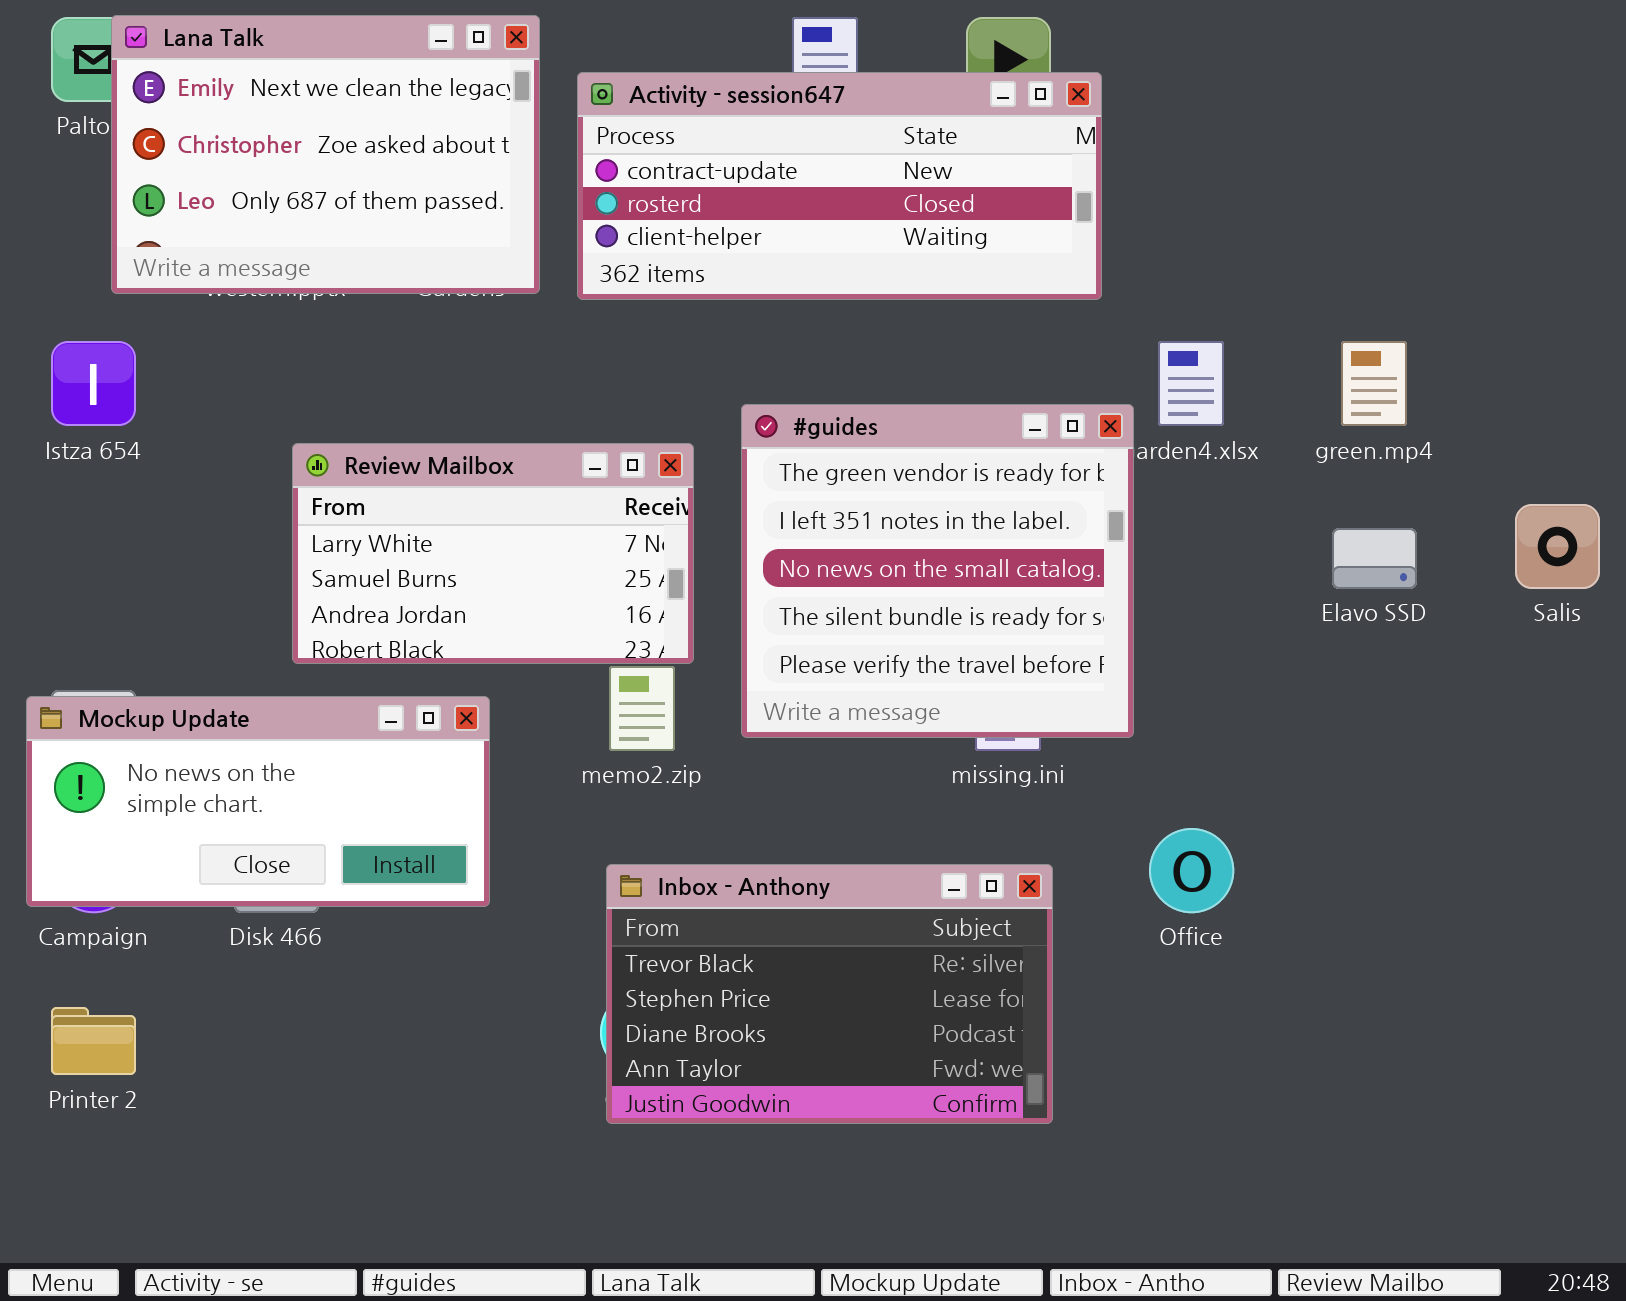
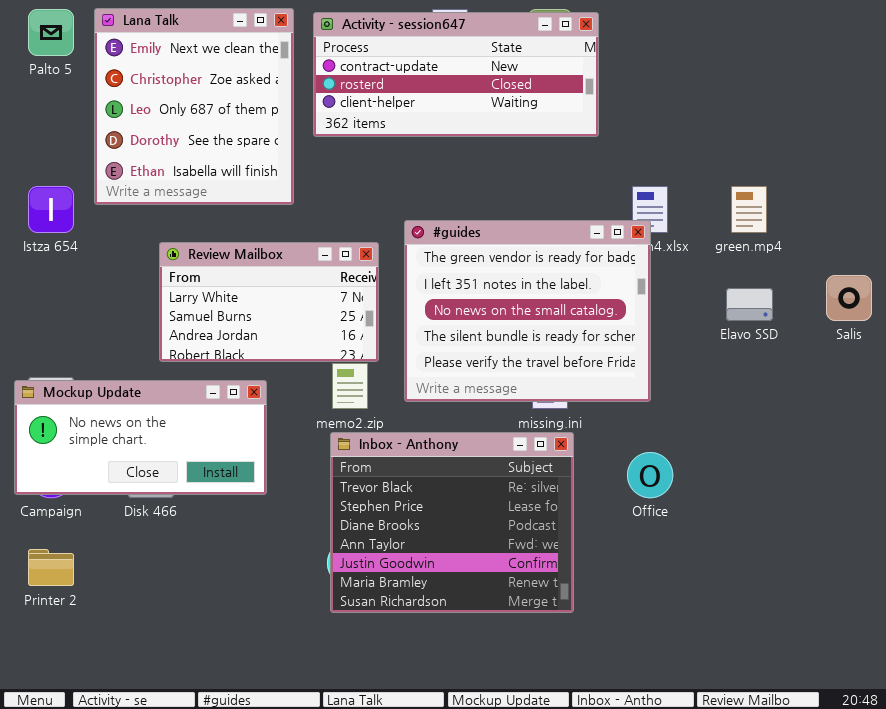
Lana Talk: [111,15,540,294] -> [94,8,294,205], resized
Activity - session647: [577,72,1102,300] -> [313,12,599,137], moved
#guides: [741,404,1134,738] -> [404,220,651,402], resized
Inbox - Anthony: [606,864,1053,1124] -> [330,432,574,613], resized

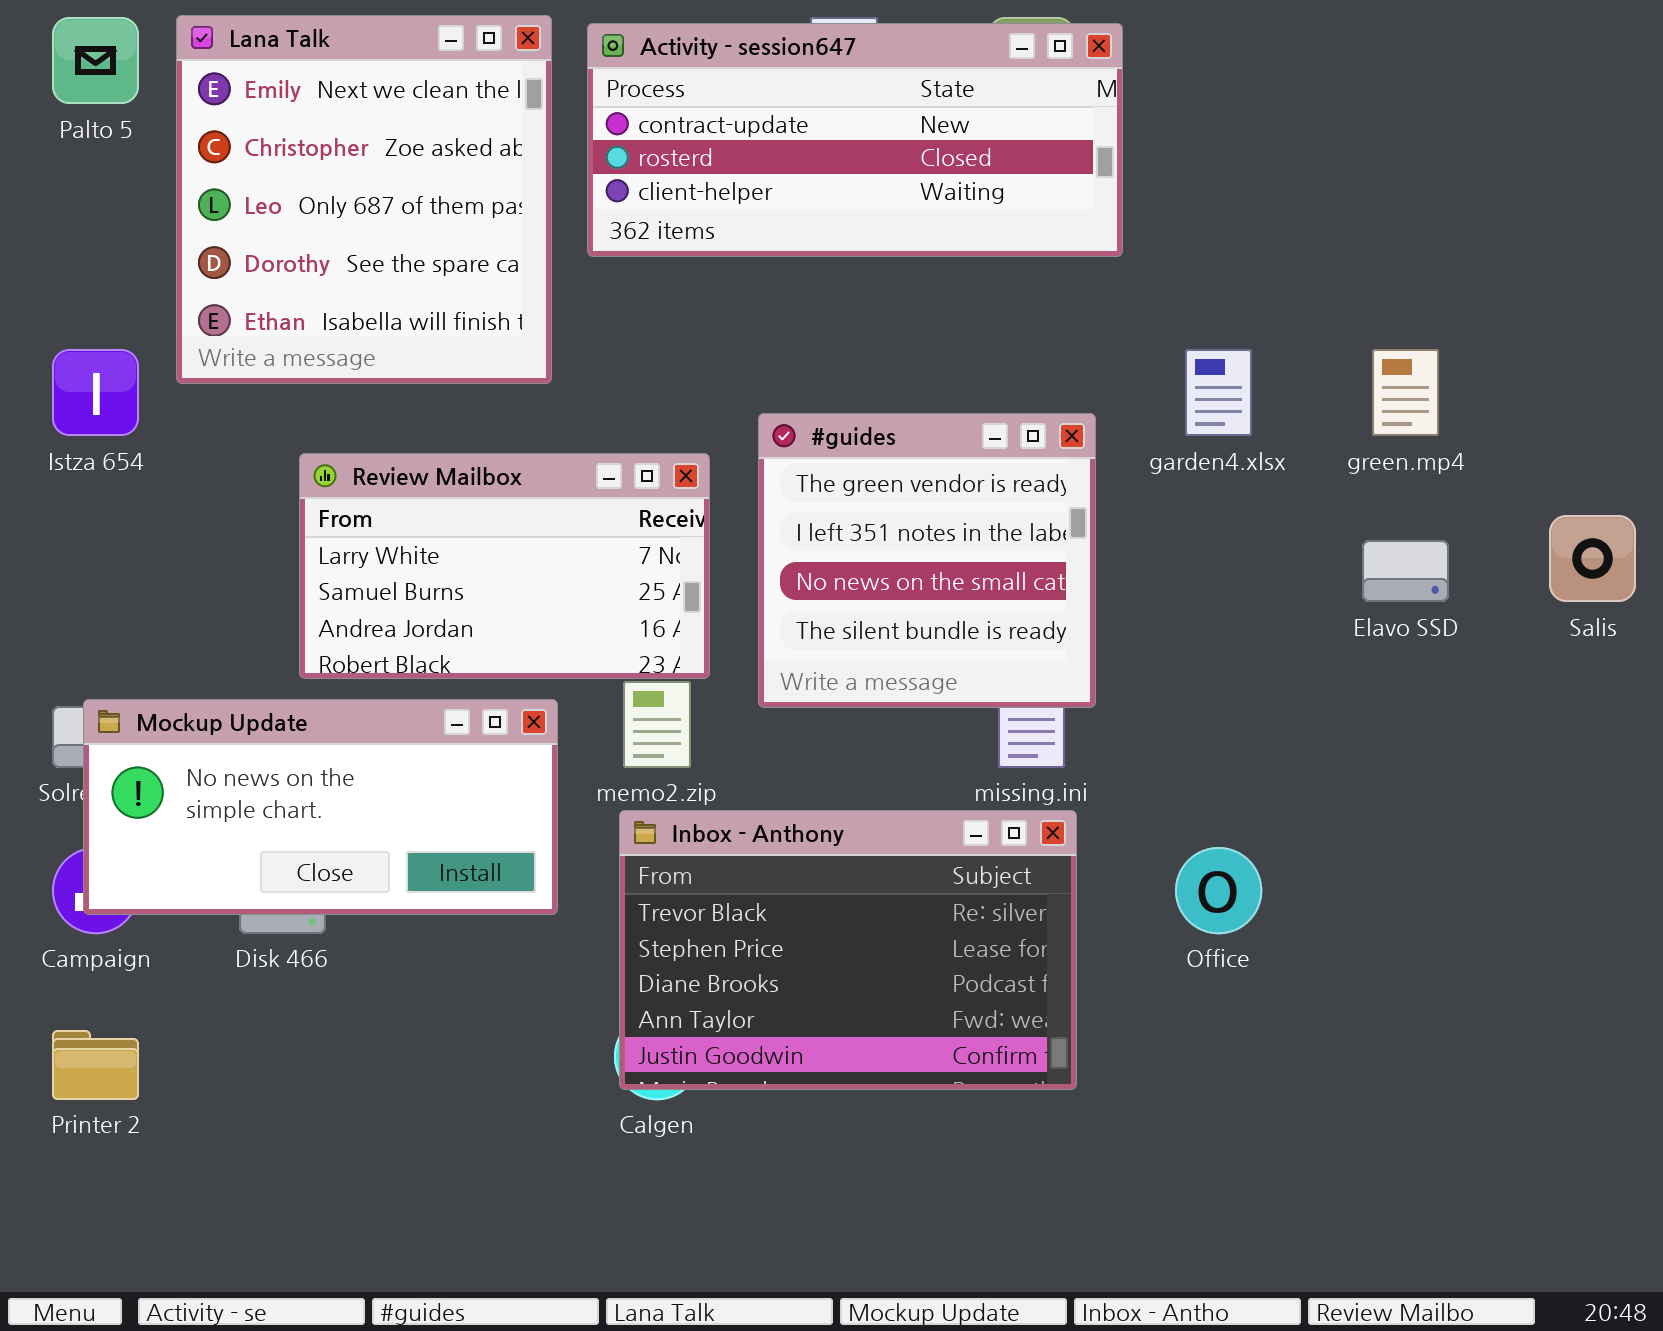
#guides: [404,220,651,402] -> [758,413,1096,708], resized
Mockup Update: [14,380,267,495] -> [83,699,558,915], moved
Inbox - Anthony: [330,432,574,613] -> [619,810,1077,1090], resized

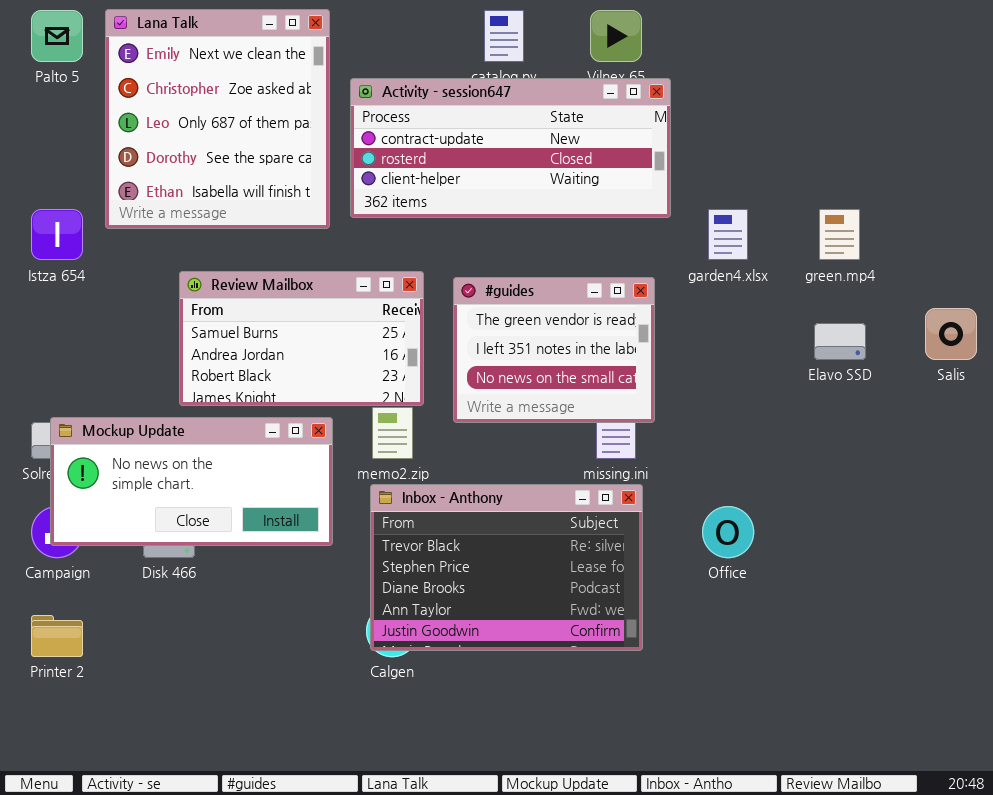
Activity - session647: [587,23,1123,257] -> [350,78,671,218], moved
#guides: [758,413,1096,708] -> [453,277,655,423], resized
Review Mailbox: [299,453,710,679] -> [179,271,424,406], scrolled down 1 row

